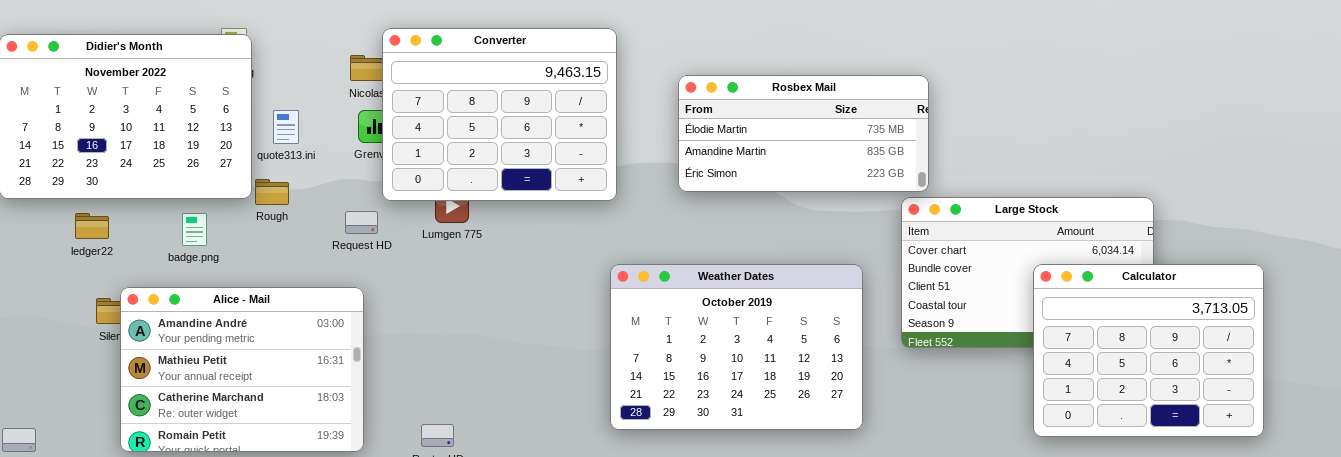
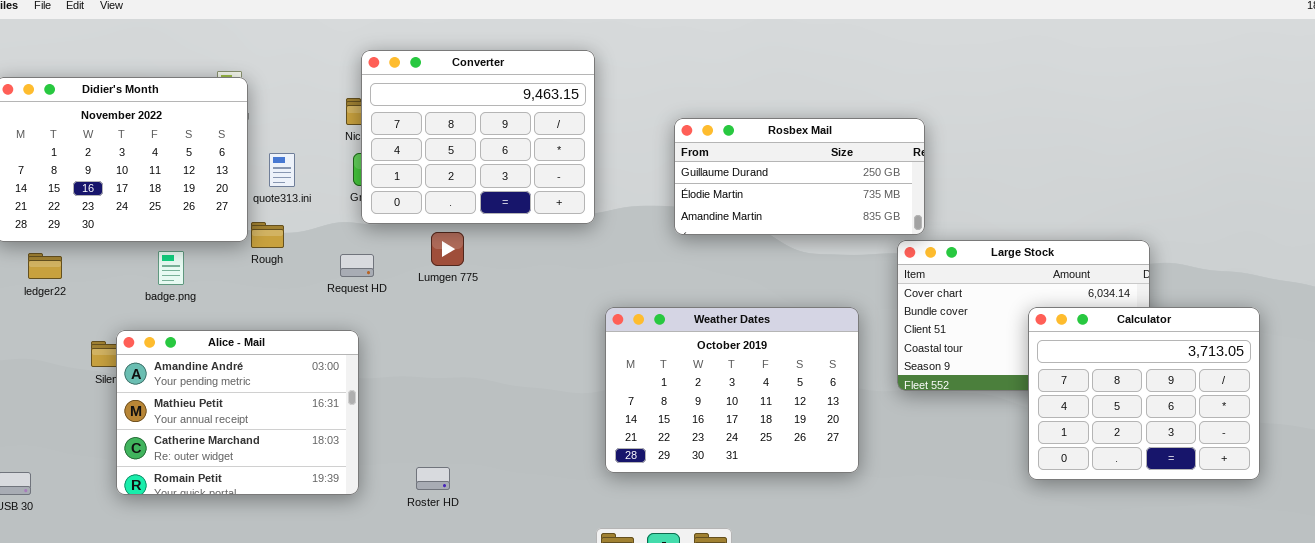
Converter: [382,28,617,201] -> [361,50,595,224], moved
Rosbex Mail: [678,75,929,192] -> [674,118,925,235], scrolled up 1 row
ledger22: [75,213,109,239] -> [28,253,62,279], moved
badge.png: [182,213,207,246] -> [158,251,184,285], moved

